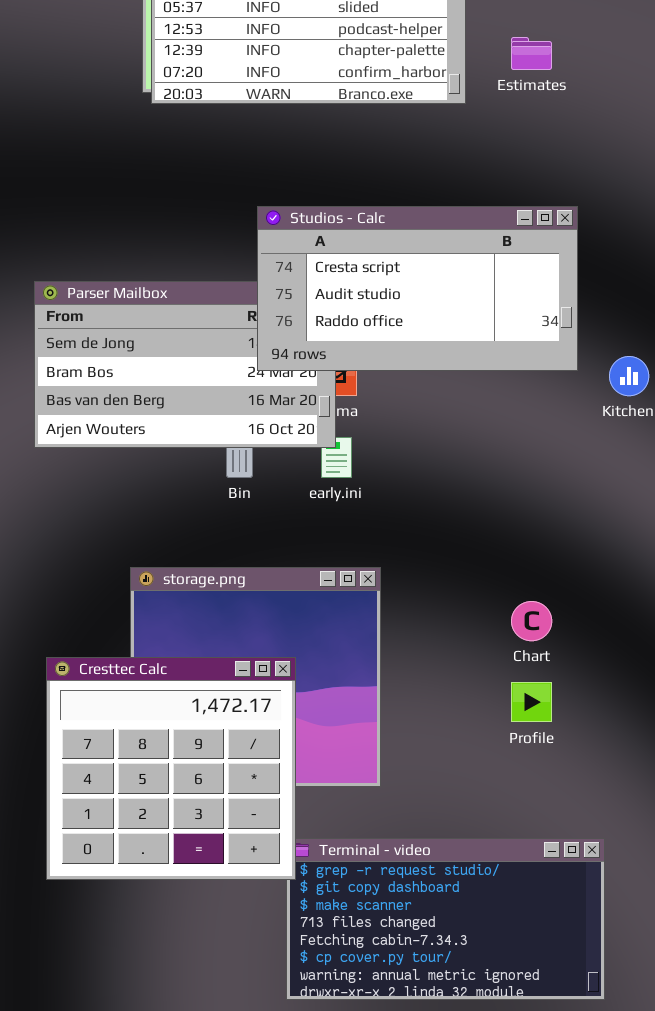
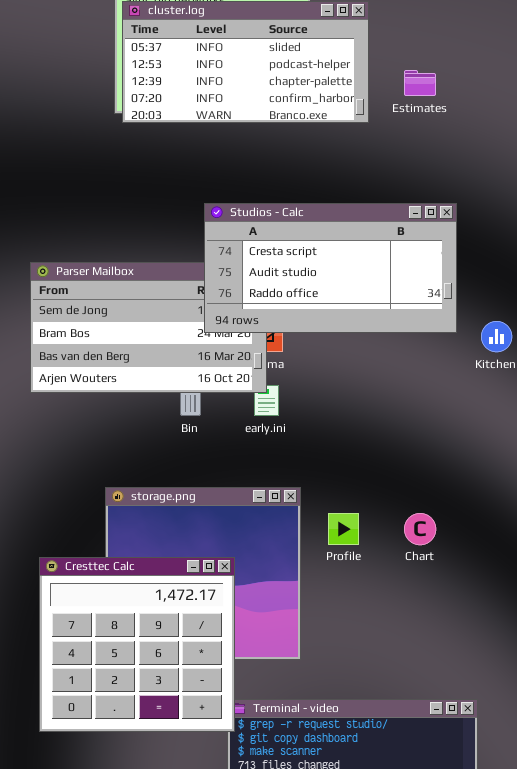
Profile: [511,682,552,722] -> [328,513,359,545], moved

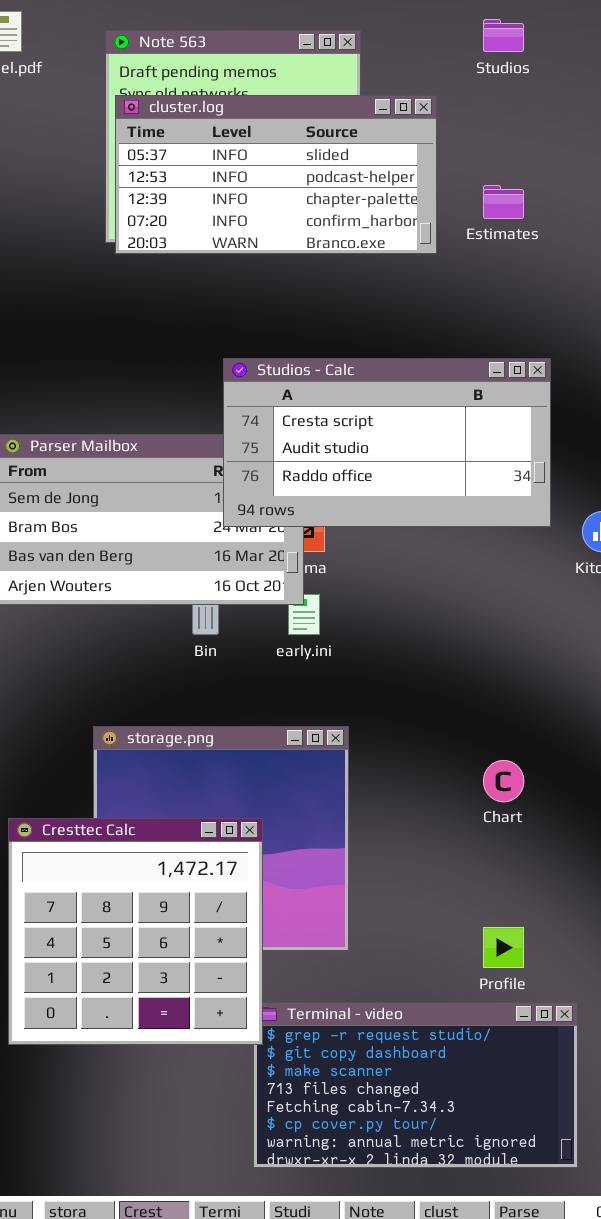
Profile: [328,513,359,545] -> [483,927,524,968], moved

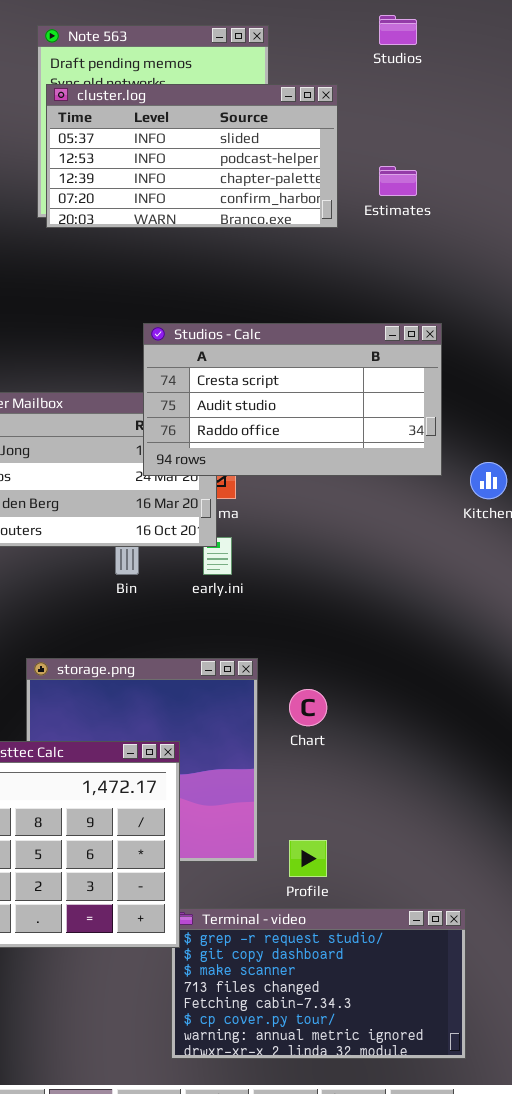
Chart: [483,760,524,802] -> [289,689,327,726], moved
Profile: [483,927,524,968] -> [289,840,327,877], moved

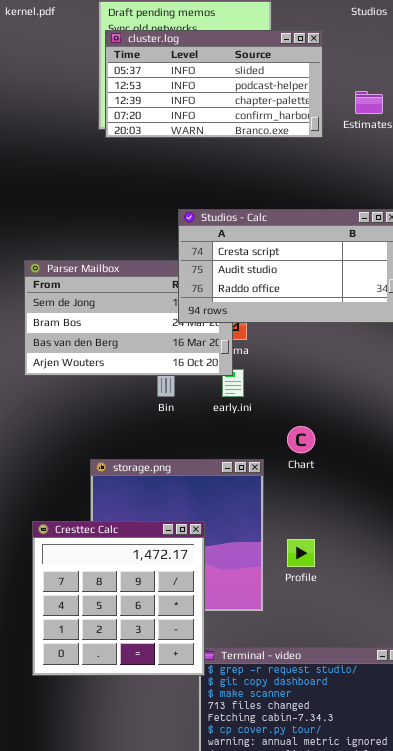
Chart: [289,689,327,726] -> [287,426,315,453], moved
Profile: [289,840,327,877] -> [287,539,315,567], moved

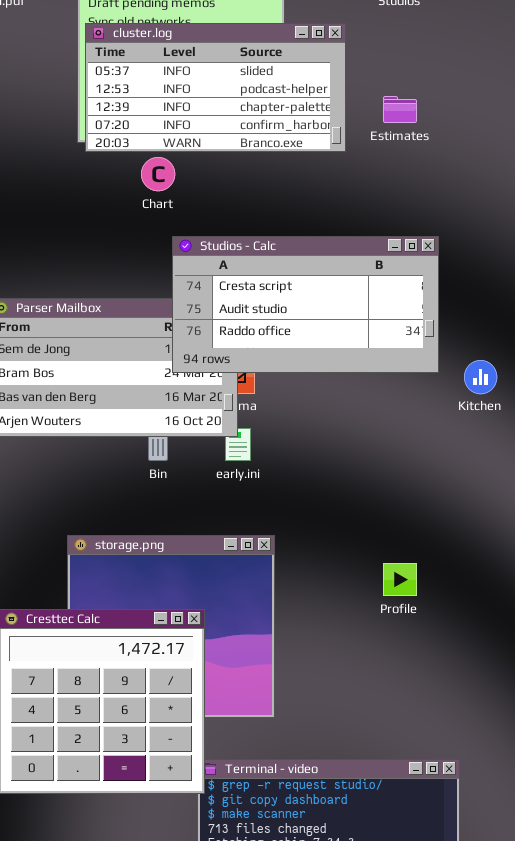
Chart: [287,426,315,453] -> [141,157,175,191], moved
Profile: [287,539,315,567] -> [383,563,417,596], moved

